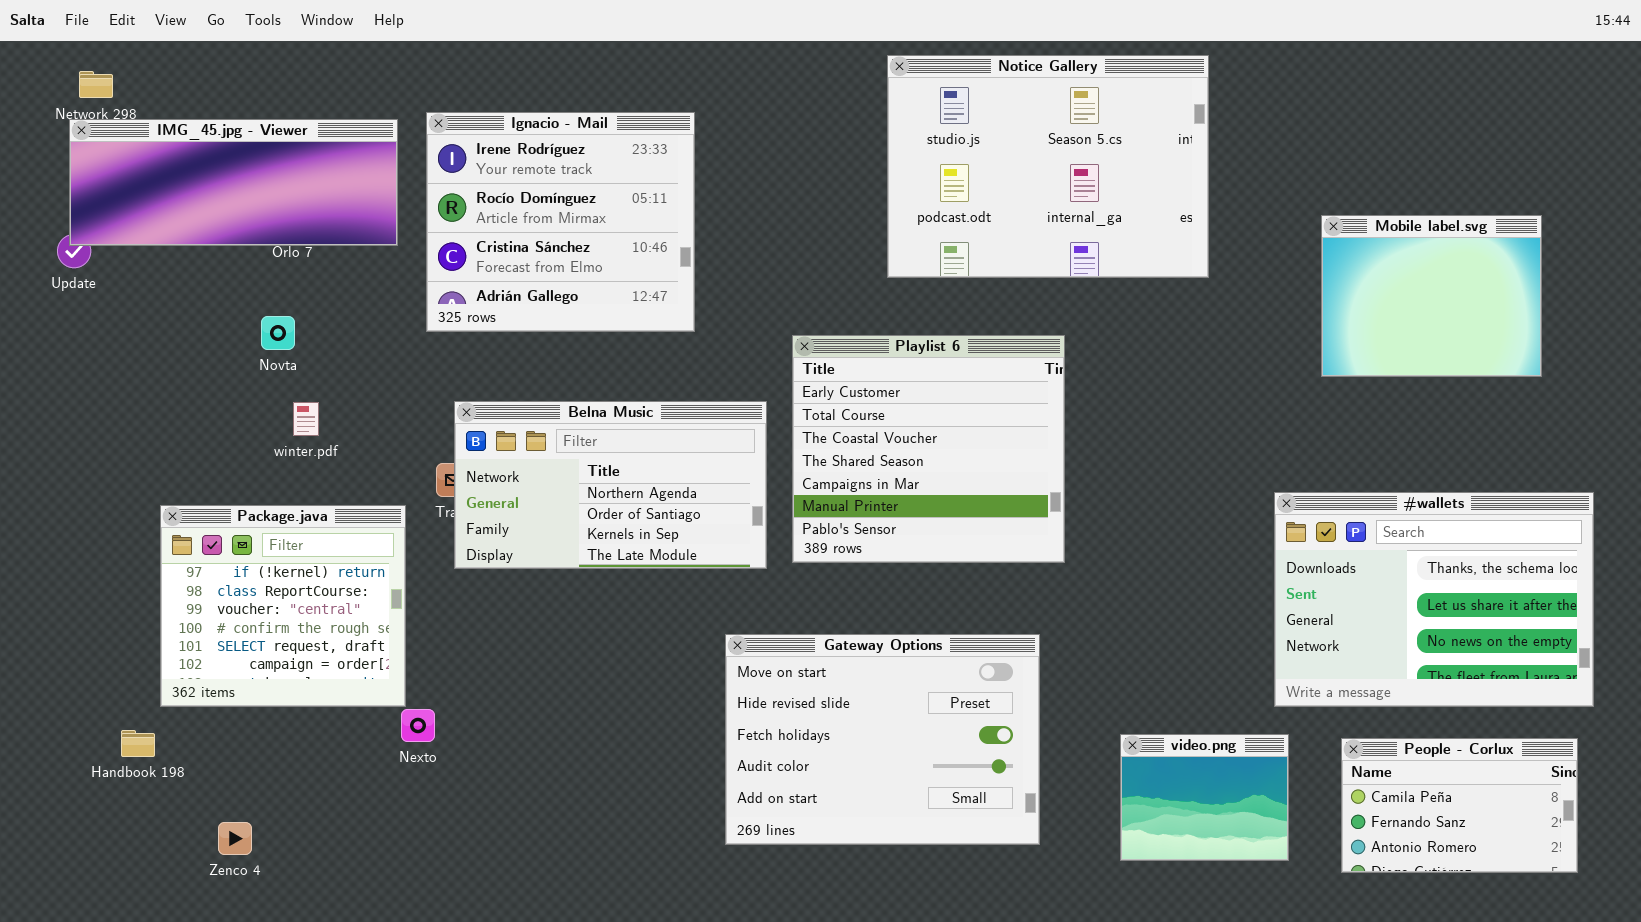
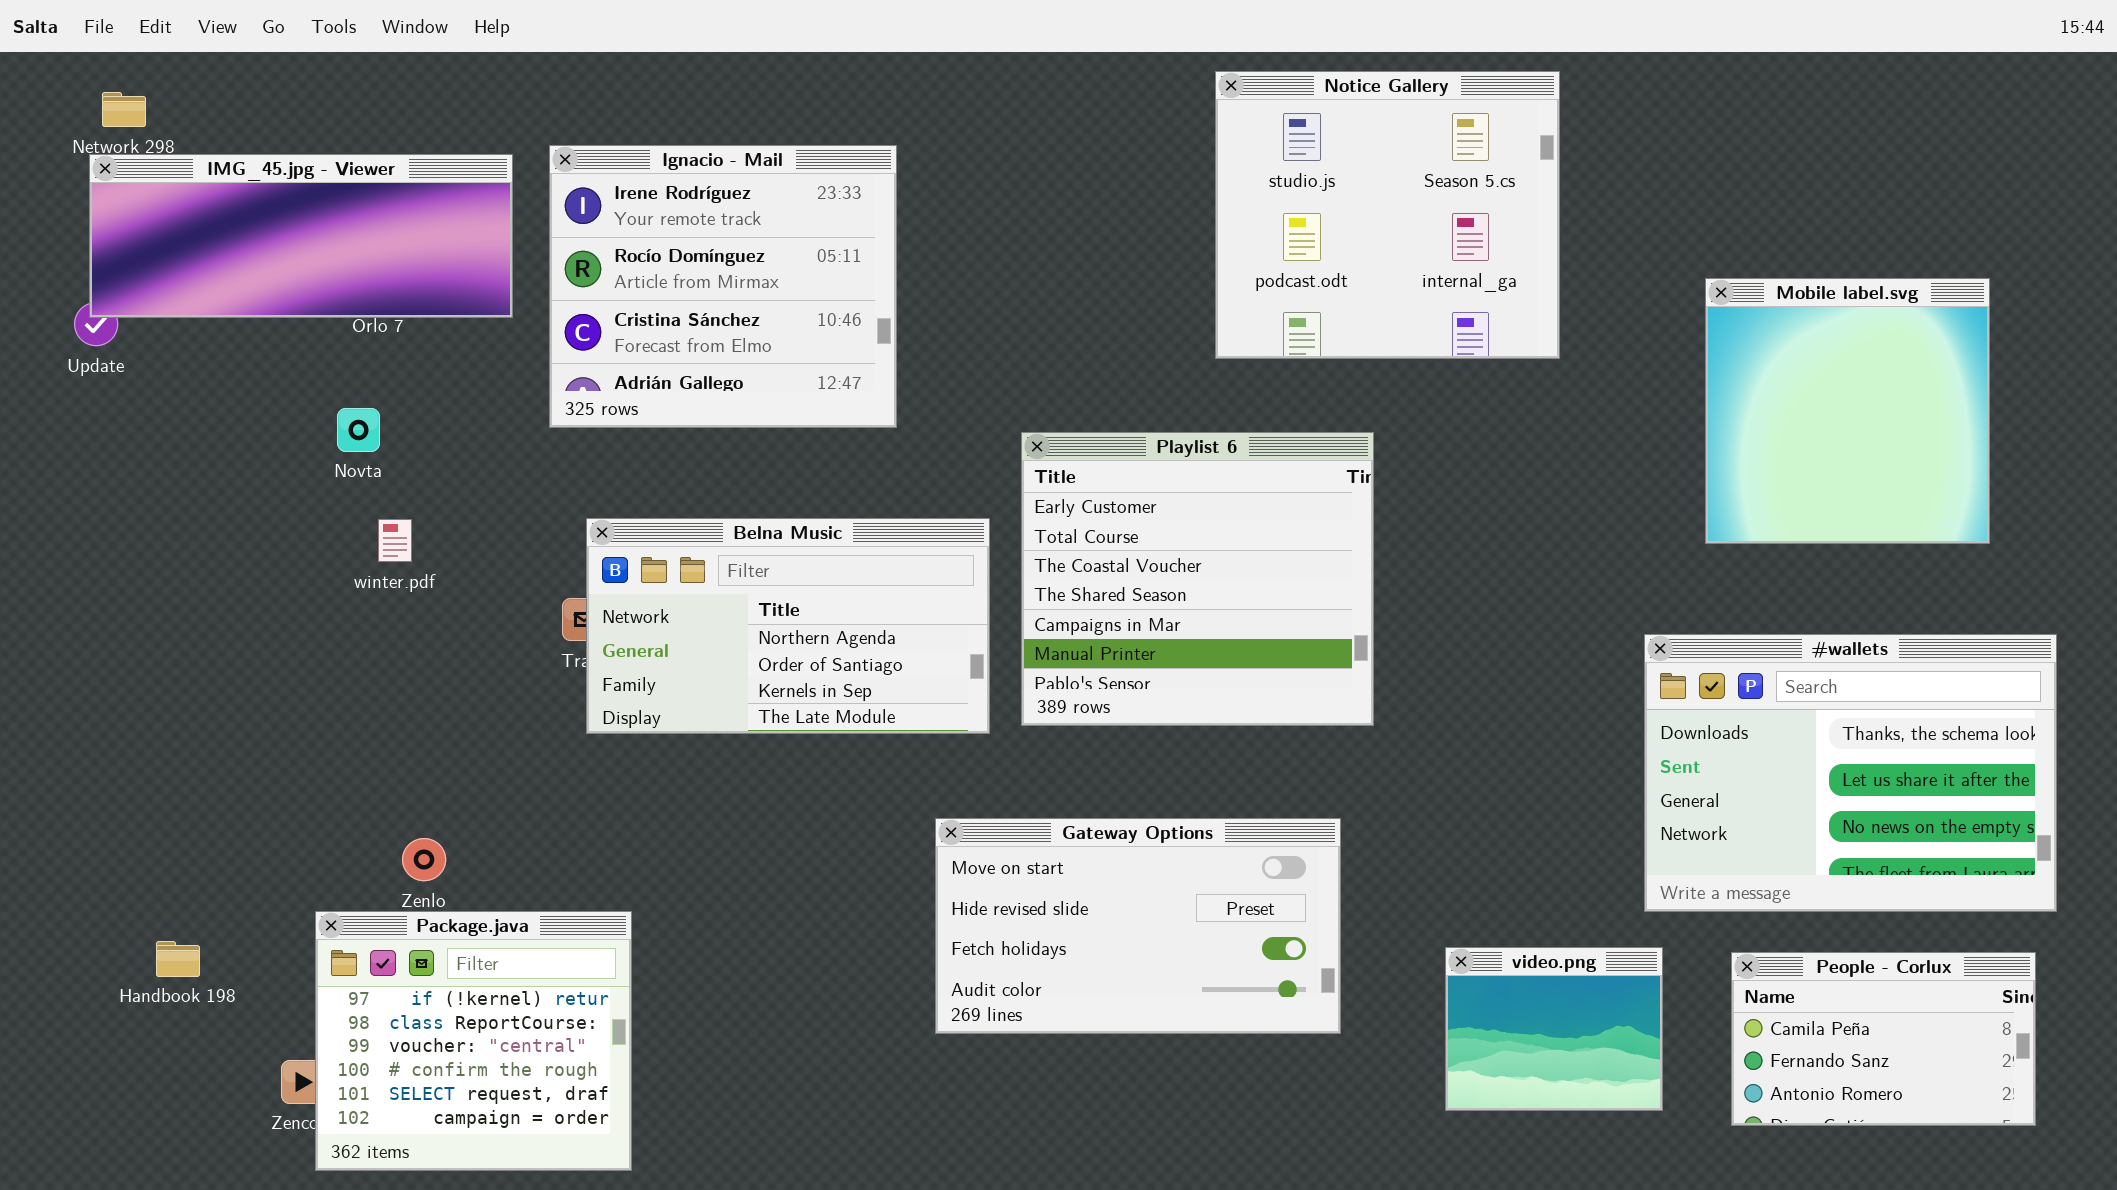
Notice Gallery: [887,55,1209,278] -> [1215,71,1560,359], resized
Mobile label.svg: [1321,215,1542,377] -> [1705,278,1990,544], resized
Package.java: [160,505,406,707] -> [315,911,632,1171], moved
Gateway Options: [725,634,1040,845] -> [935,818,1341,1034], resized

